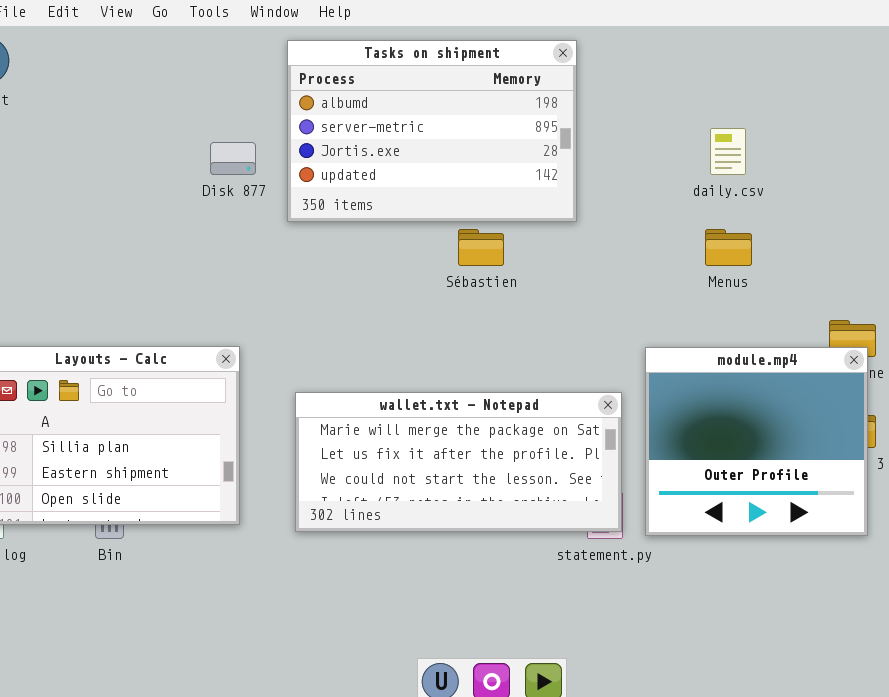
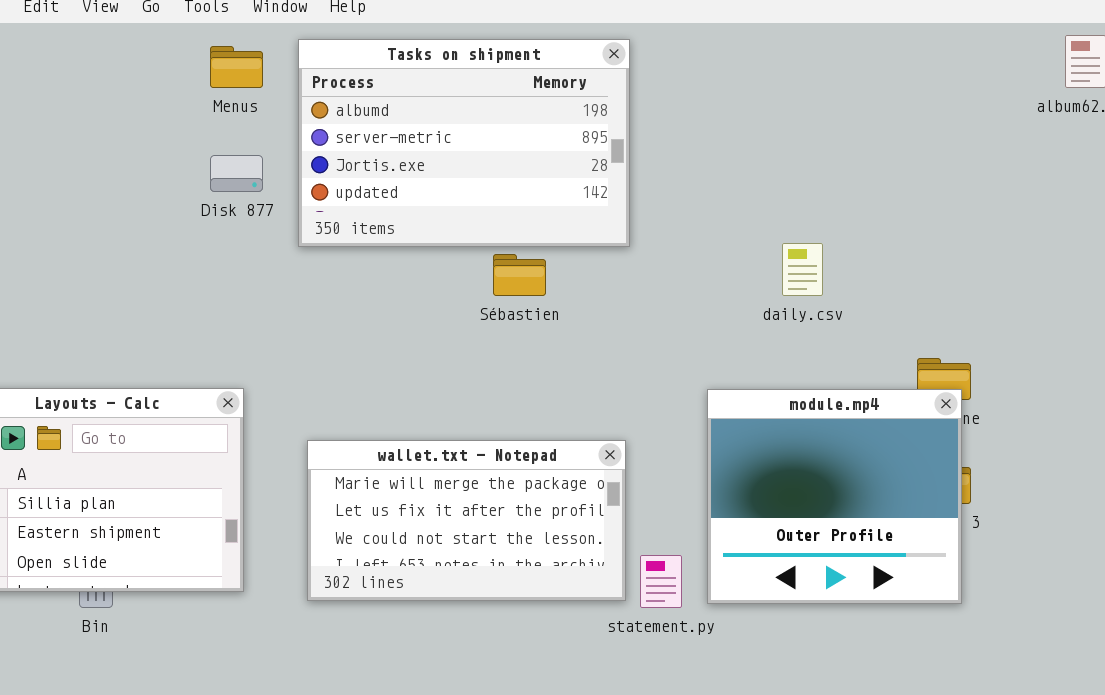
daily.csv: [710,128,746,175] -> [782,243,823,296], moved
Menus: [705,229,752,266] -> [210,46,263,88], moved
wallet.txt - Notepad: [295,392,622,532] -> [307,440,626,601], resized

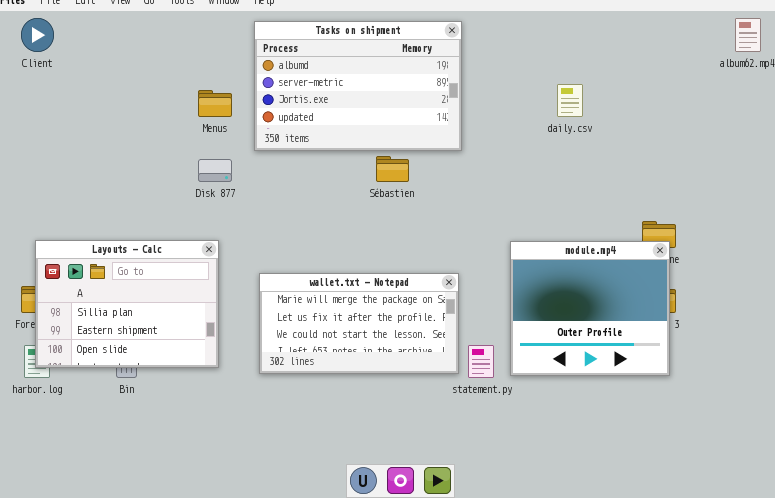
Menus: [210,46,263,88] -> [198,90,232,117], moved
Disk 877: [210,155,263,192] -> [198,159,232,182], moved
daily.csv: [782,243,823,296] -> [557,84,583,117], moved

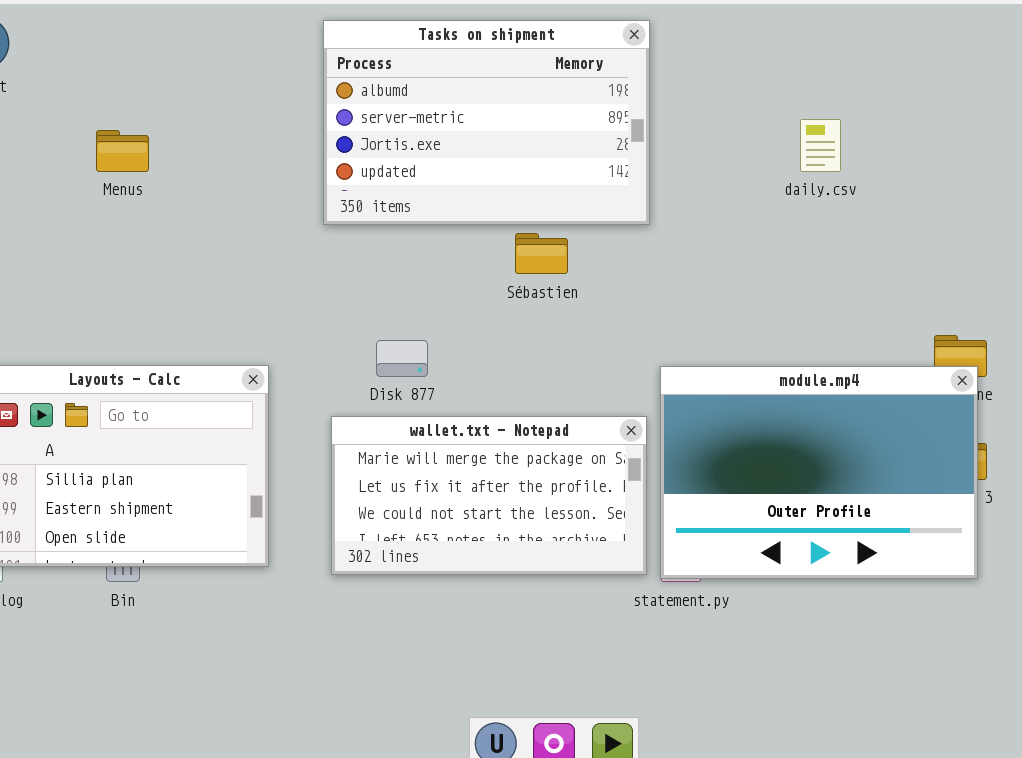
Menus: [198,90,232,117] -> [96,130,149,172], moved
Disk 877: [198,159,232,182] -> [376,340,428,377], moved
module.mp4: [510,241,670,376] -> [660,366,978,579], resized

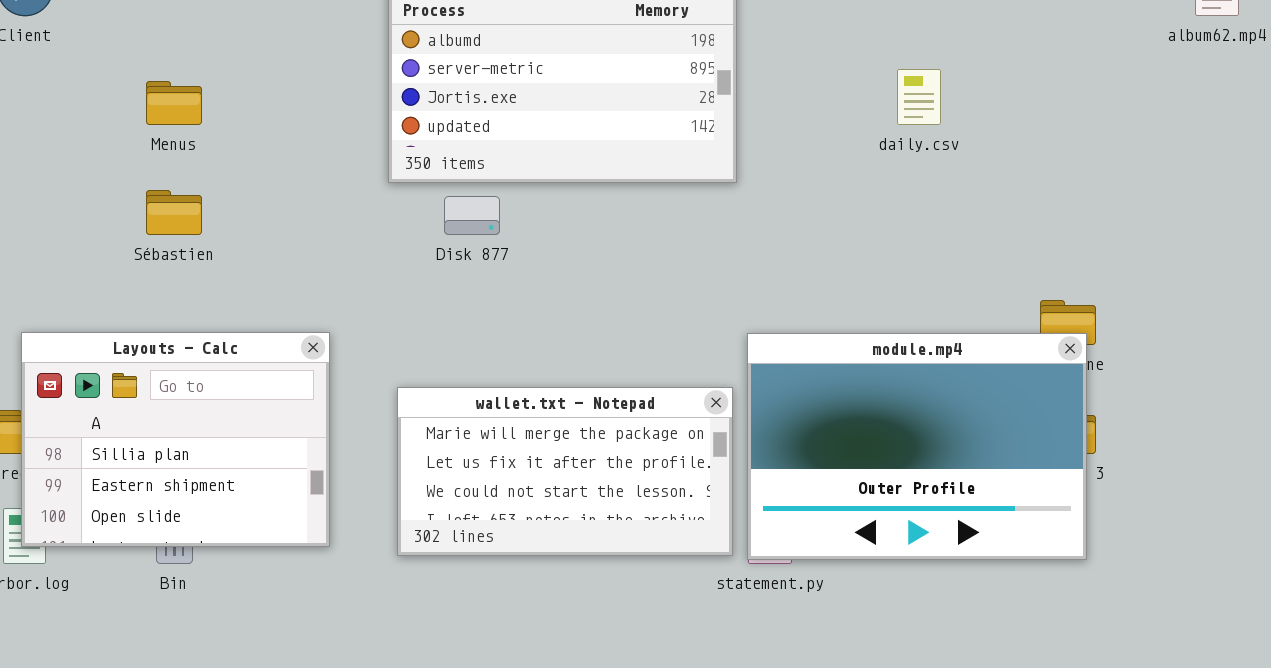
Sébastien: [515,233,568,274] -> [146,190,202,235], moved
Disk 877: [376,340,428,377] -> [444,196,500,235], moved

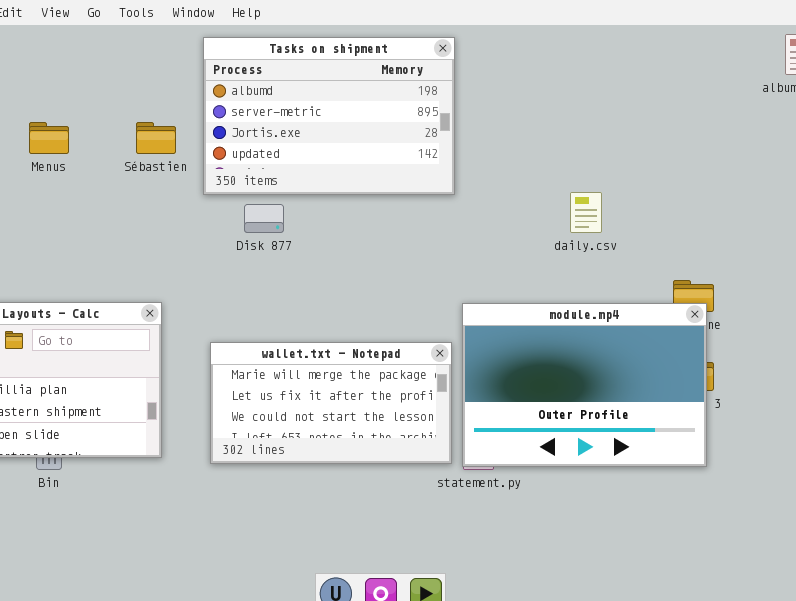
daily.csv: [897,69,941,125] -> [570,192,602,233], moved
Sébastien: [146,190,202,235] -> [136,122,176,154], moved

